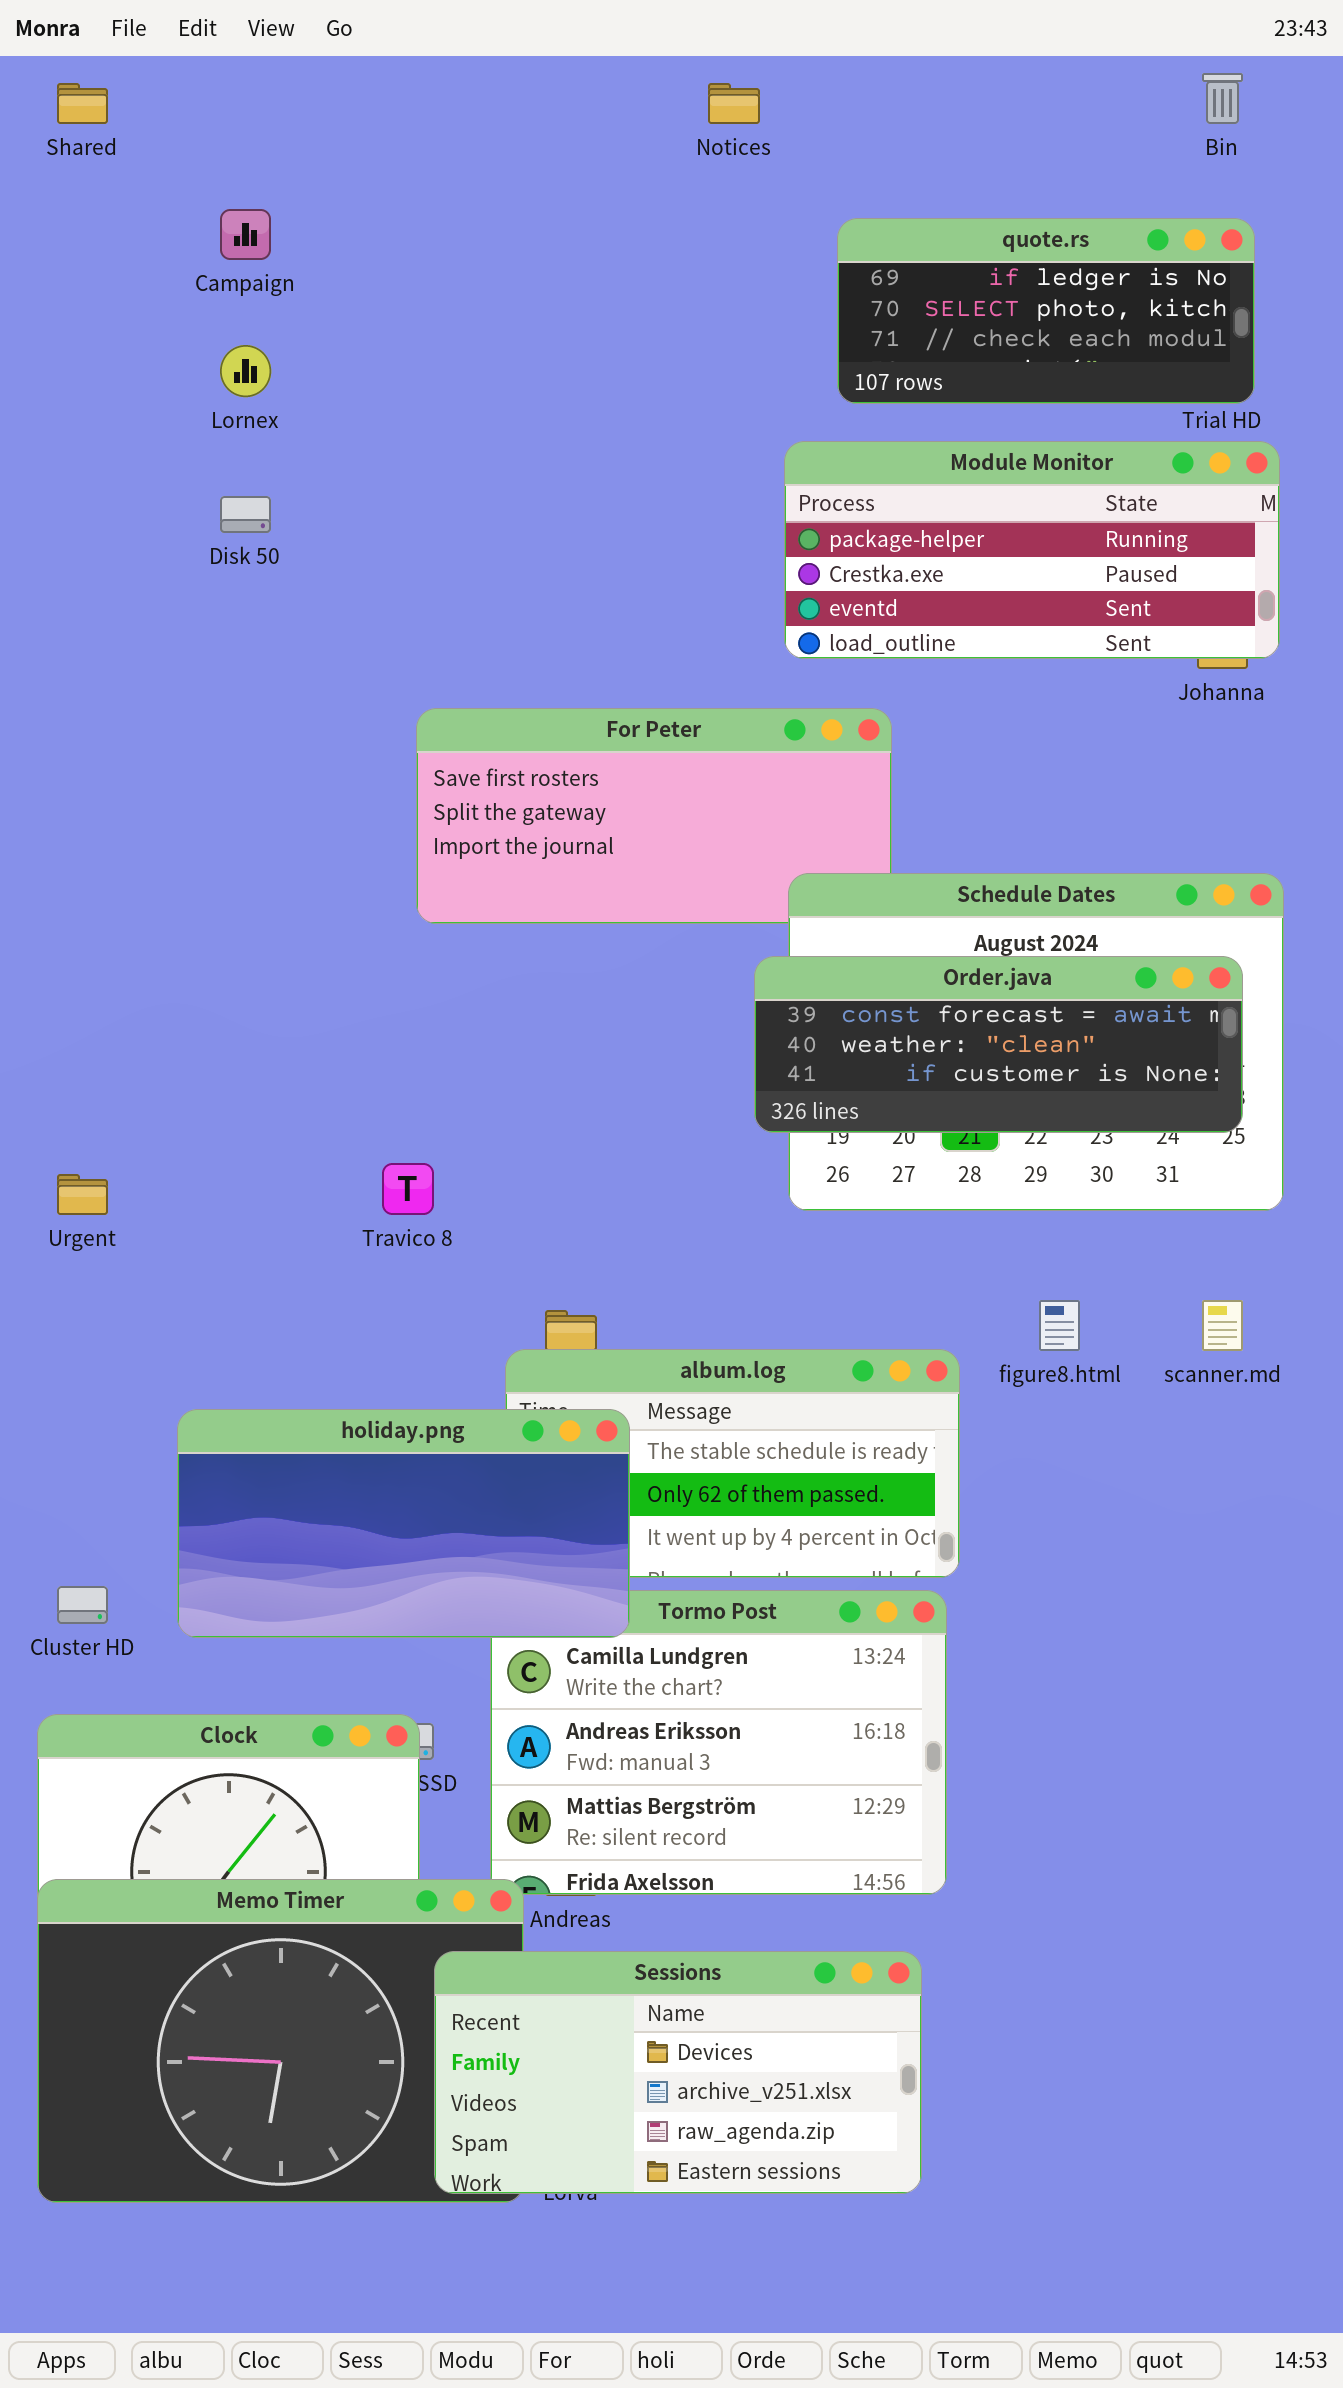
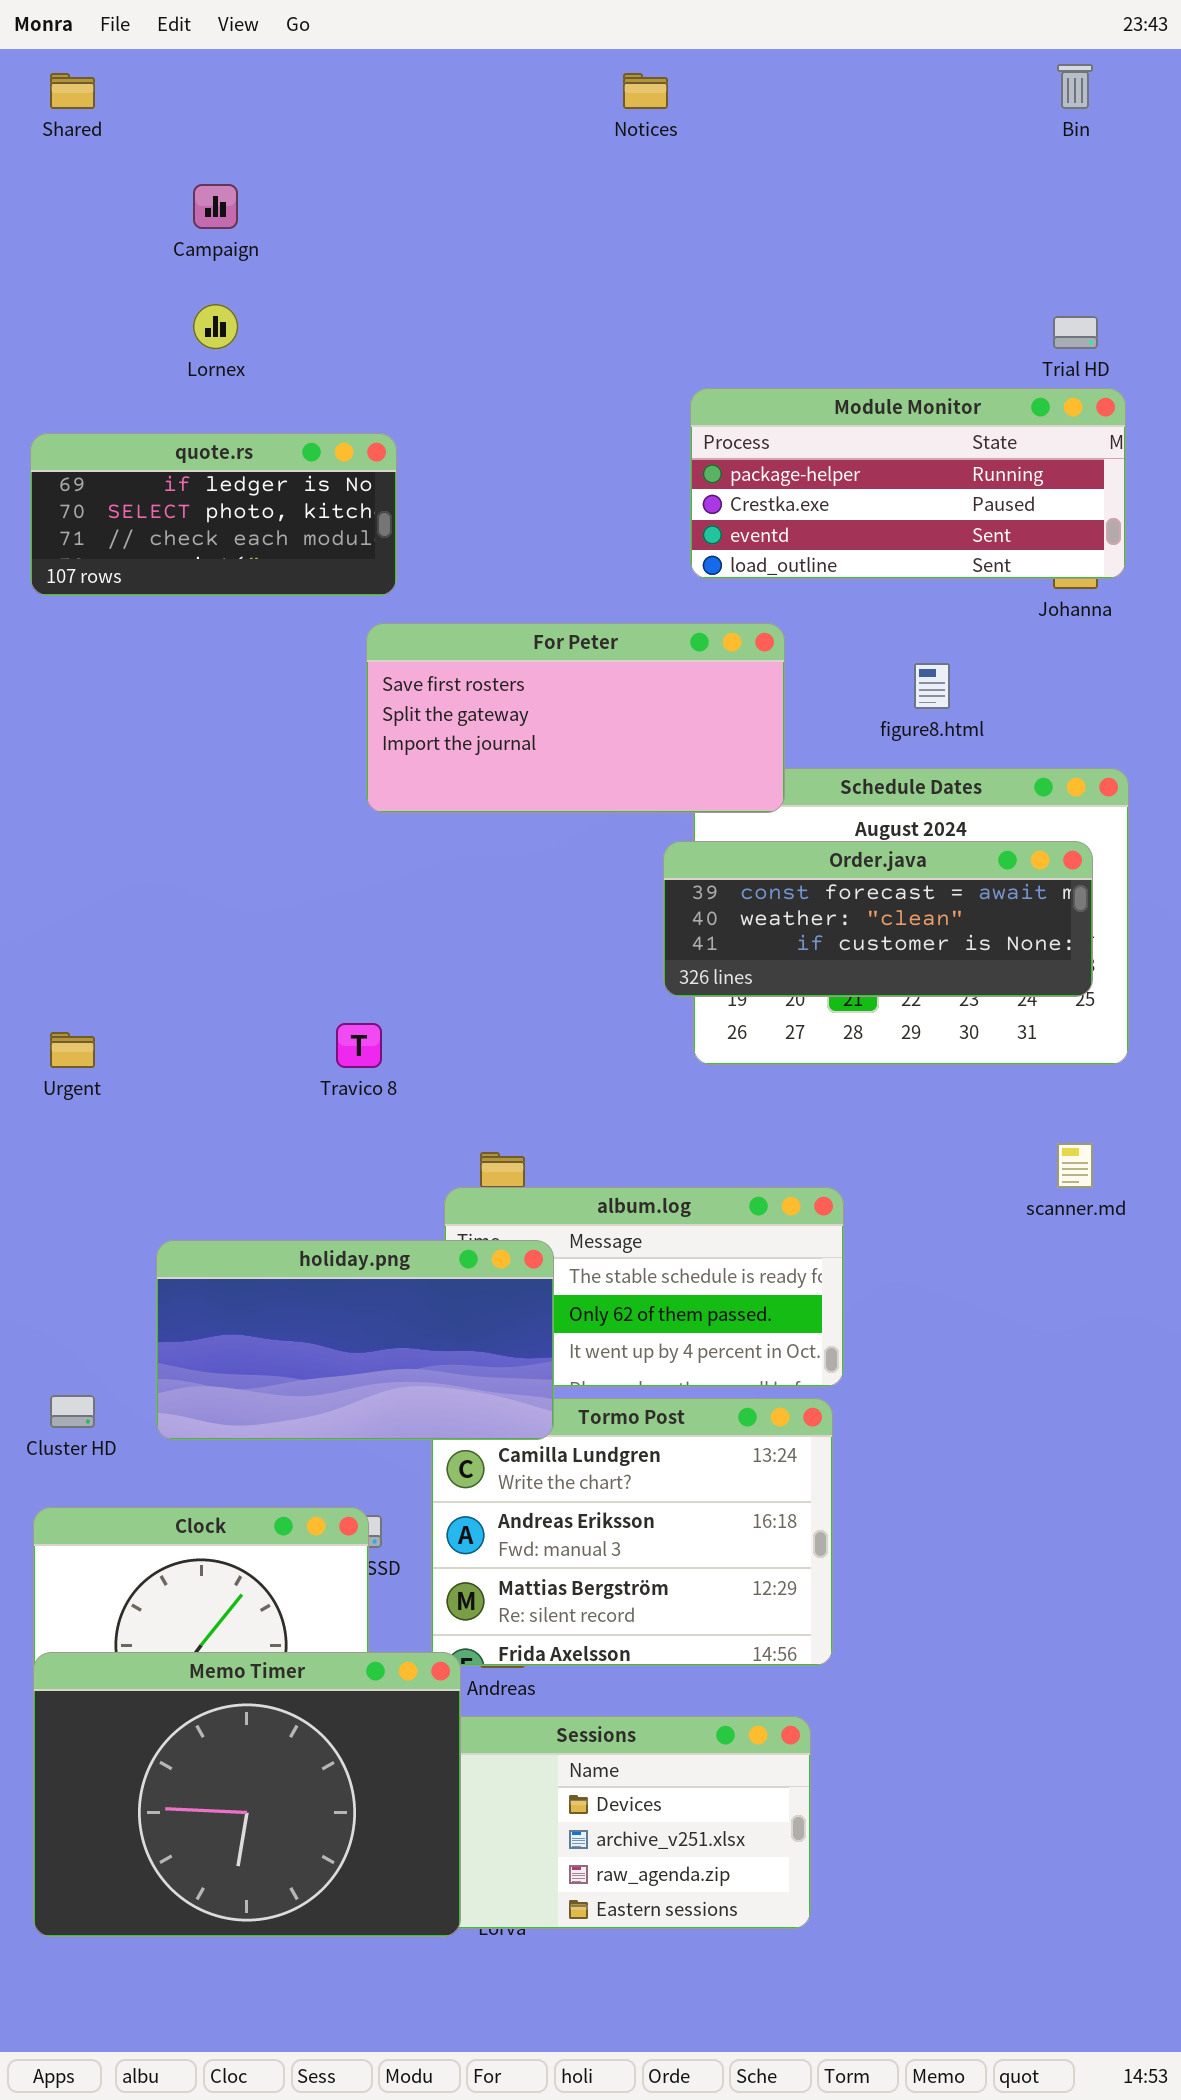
quote.rs: [837,218,1255,404] -> [30,433,397,596], moved
For Peter: [416,708,892,924] -> [366,623,785,813], raised
figure8.html: [1039,1300,1080,1351] -> [914,663,950,709], moved
Memo Timer: [37,1879,524,2203] -> [33,1652,461,1937], raised

